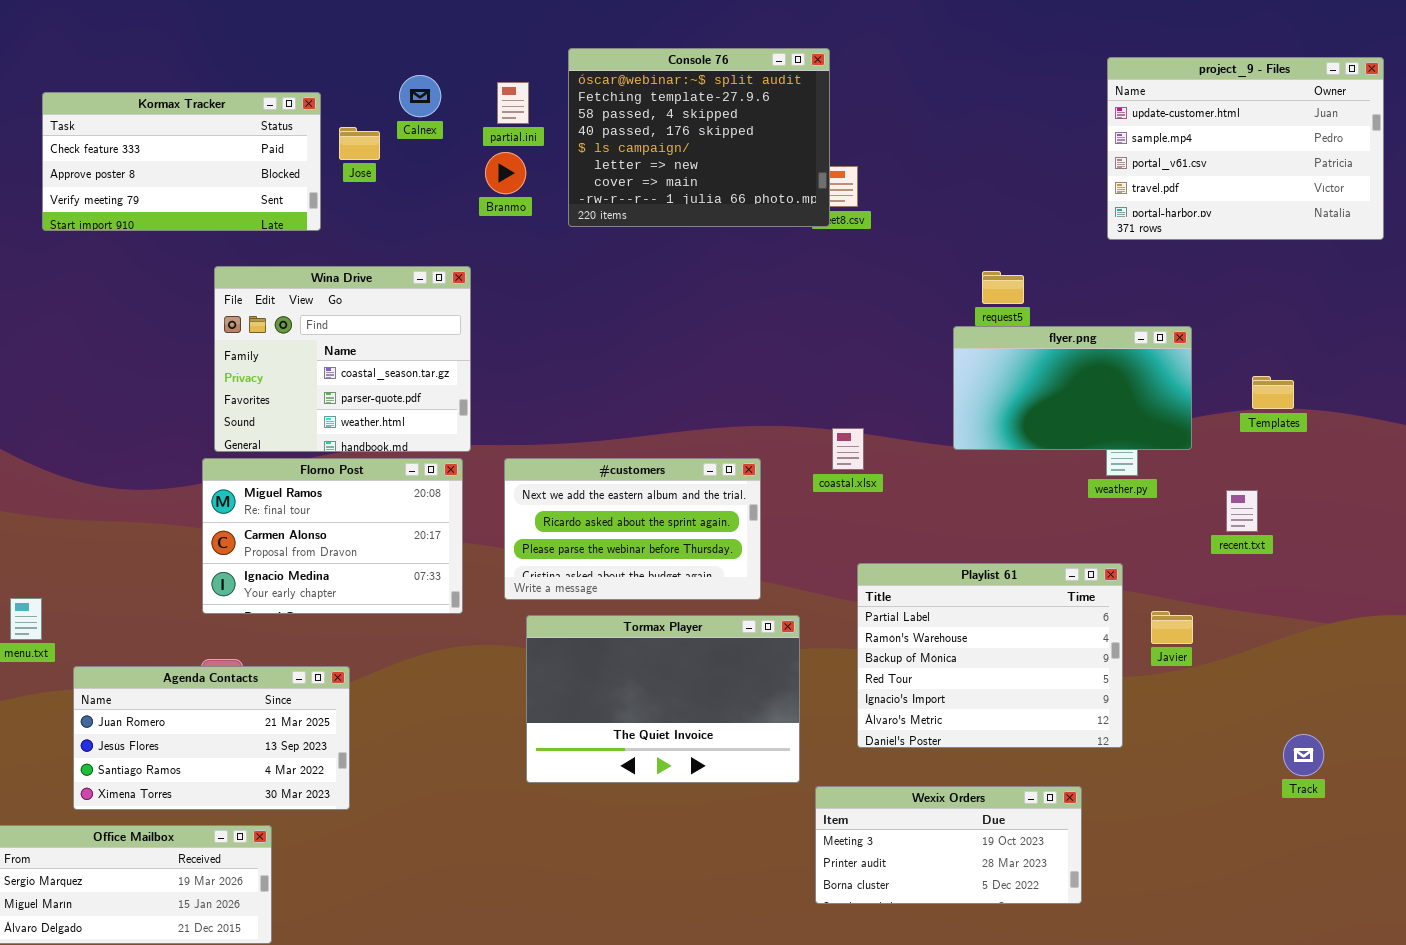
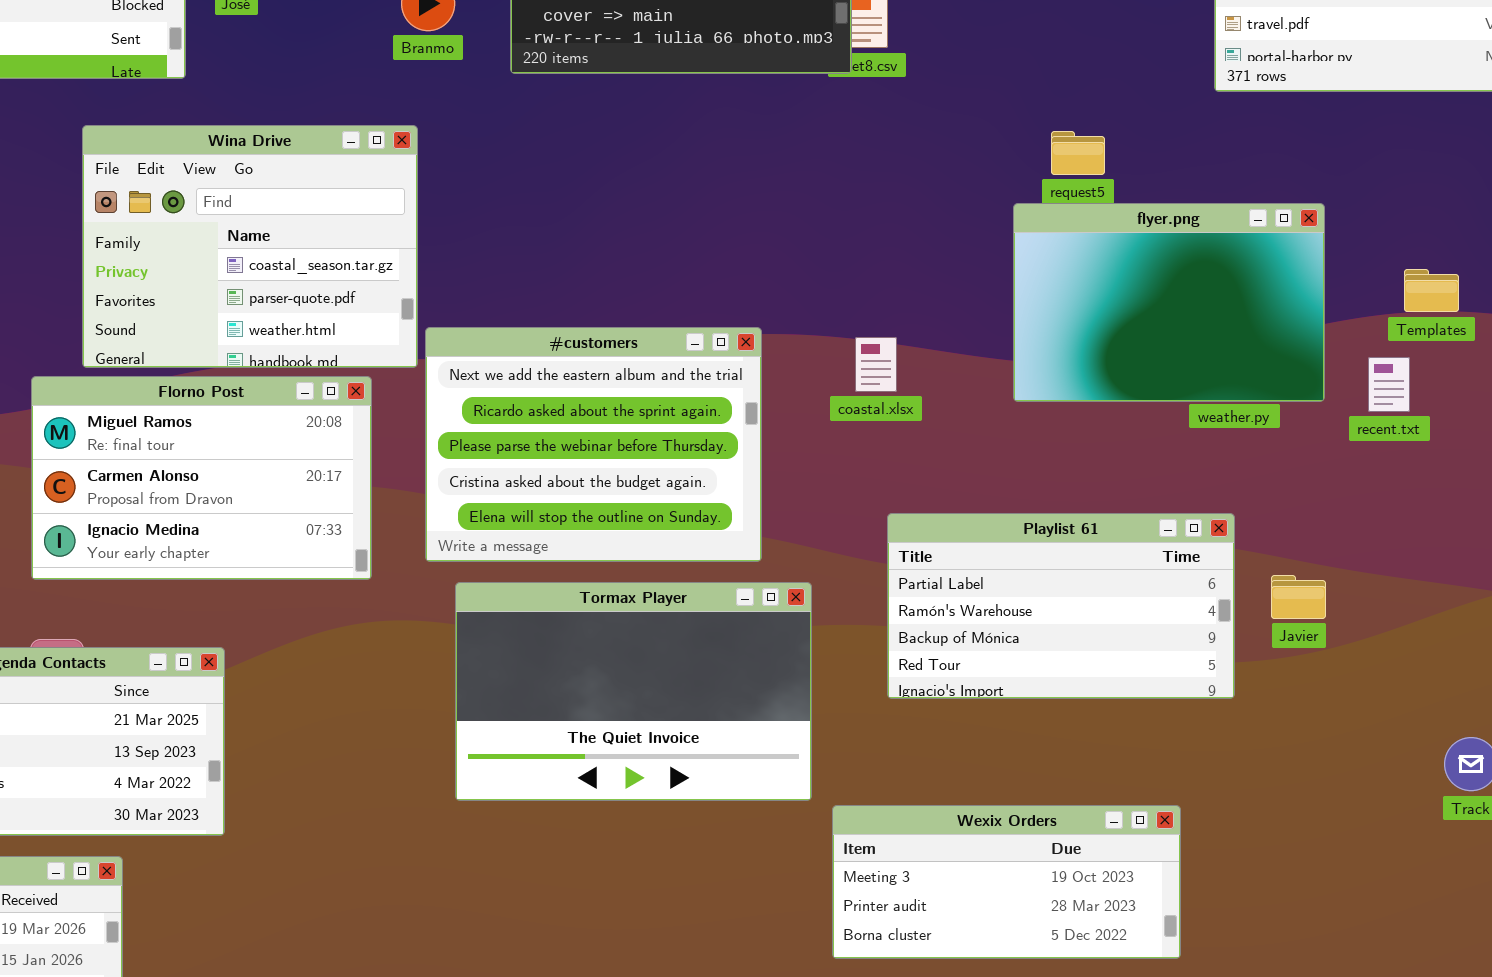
Wina Drive: [214,266,471,452] -> [82,125,418,368], moved
flyer.png: [953,326,1192,450] -> [1013,203,1325,402], resized
#customers: [504,458,761,600] -> [425,327,762,562], resized
recent.txt: [1226,490,1258,532] -> [1368,357,1410,412], moved
Playlist 61: [857,563,1123,748] -> [887,513,1235,699], resized

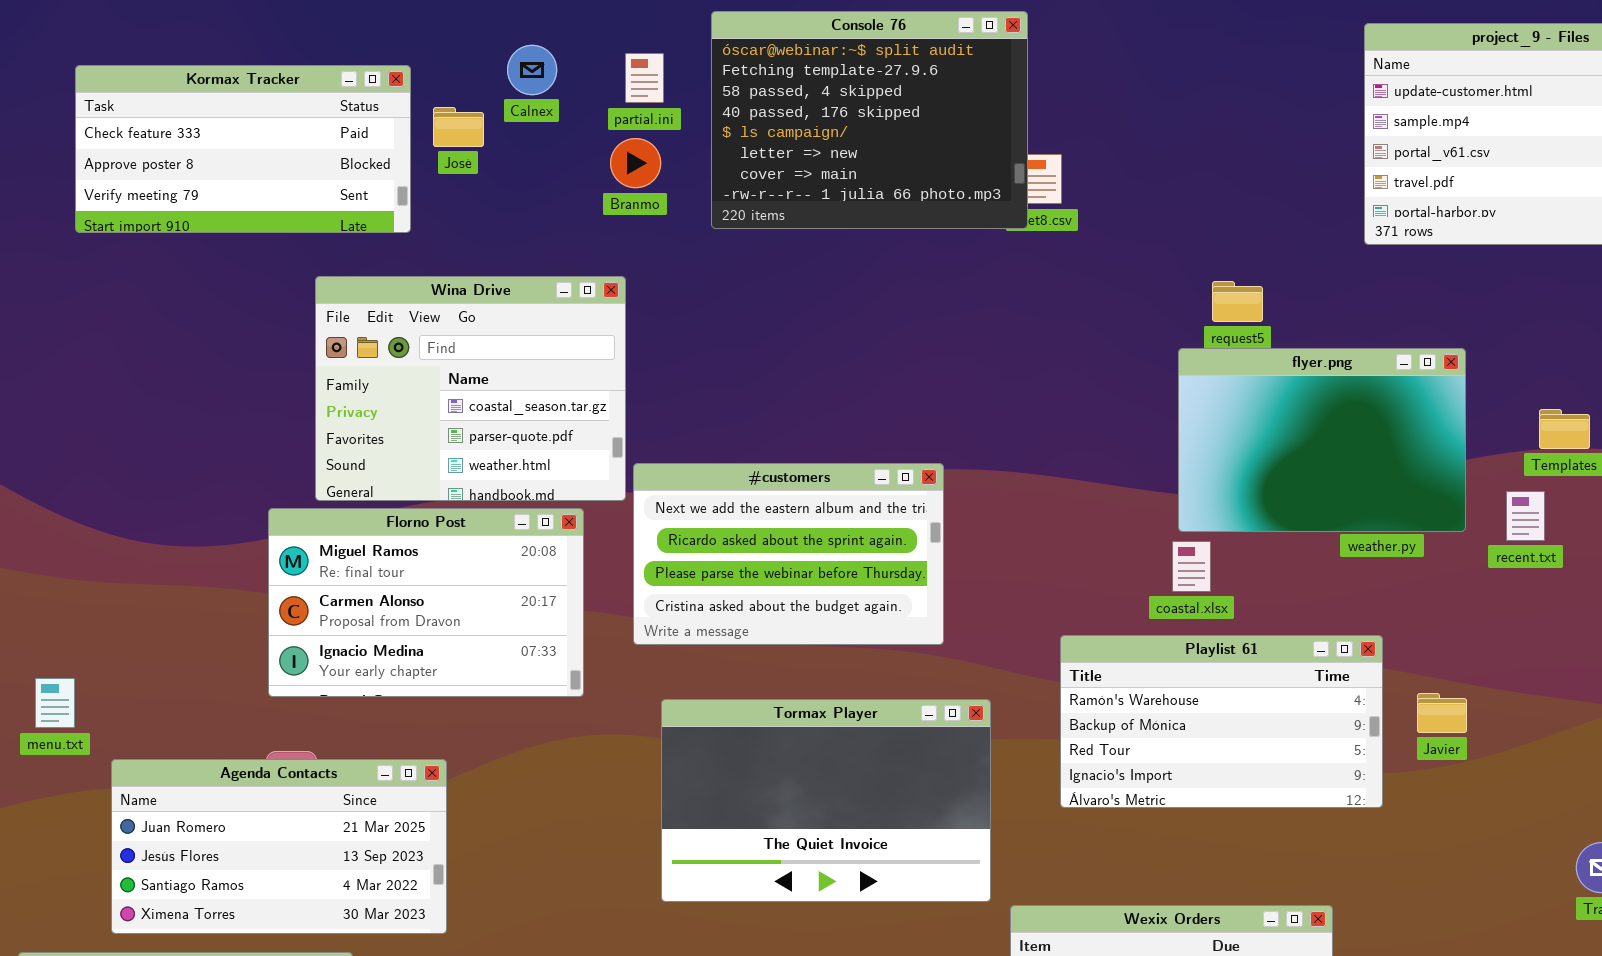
#customers: [425,327,762,562] -> [633,463,944,645], resized
coastal.xlsx: [855,337,897,392] -> [1172,541,1211,592], moved
Playlist 61: [887,513,1235,699] -> [1060,635,1383,808], scrolled down 1 row

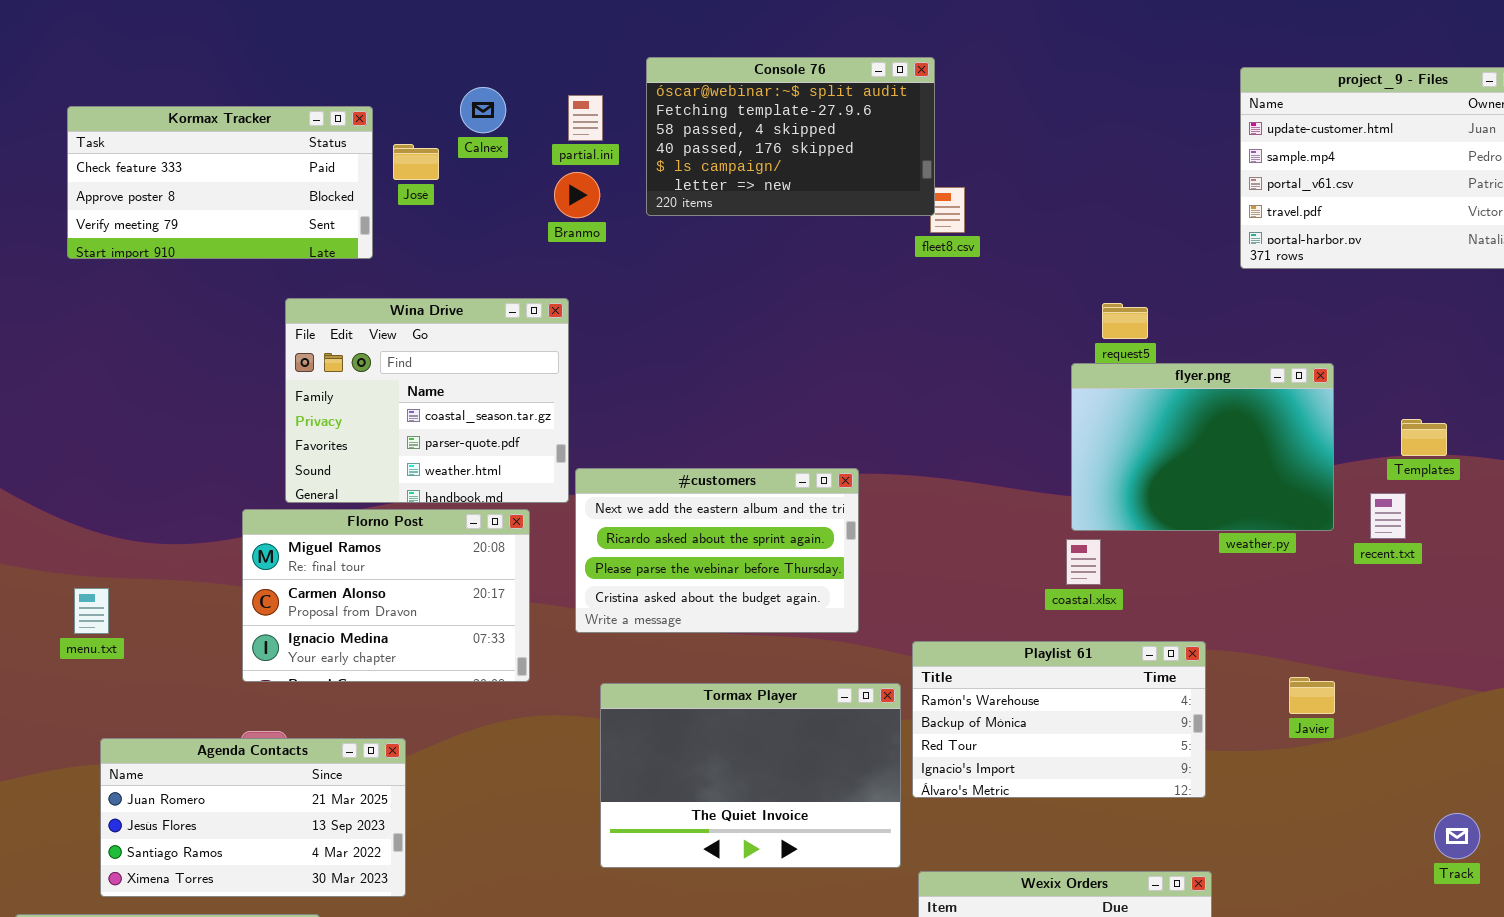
Console 76: [711,11,1028,229] -> [646,57,935,216], resized
Playlist 61: [1060,635,1383,808] -> [912,641,1206,798], moved
menu.txt: [35,678,75,728] -> [74,588,109,634], moved

